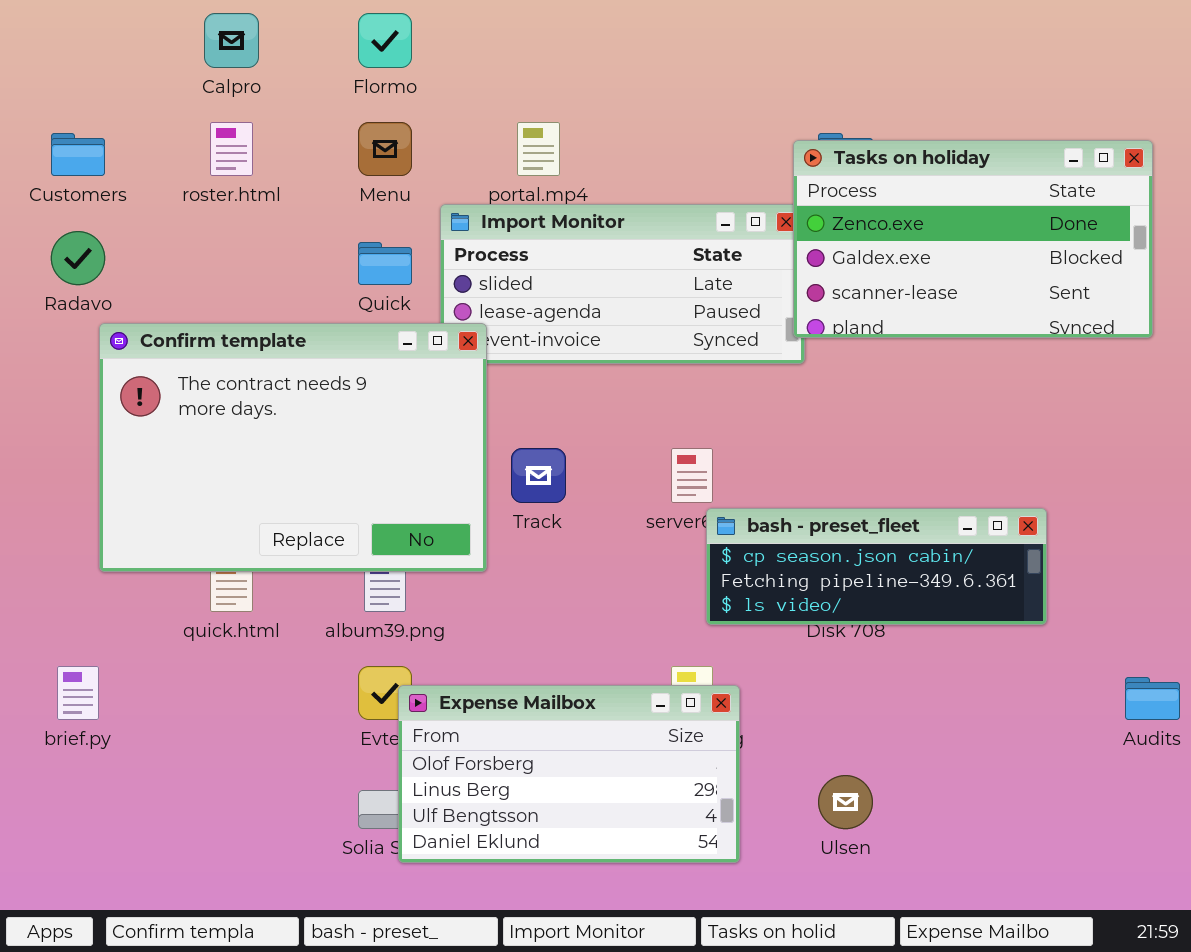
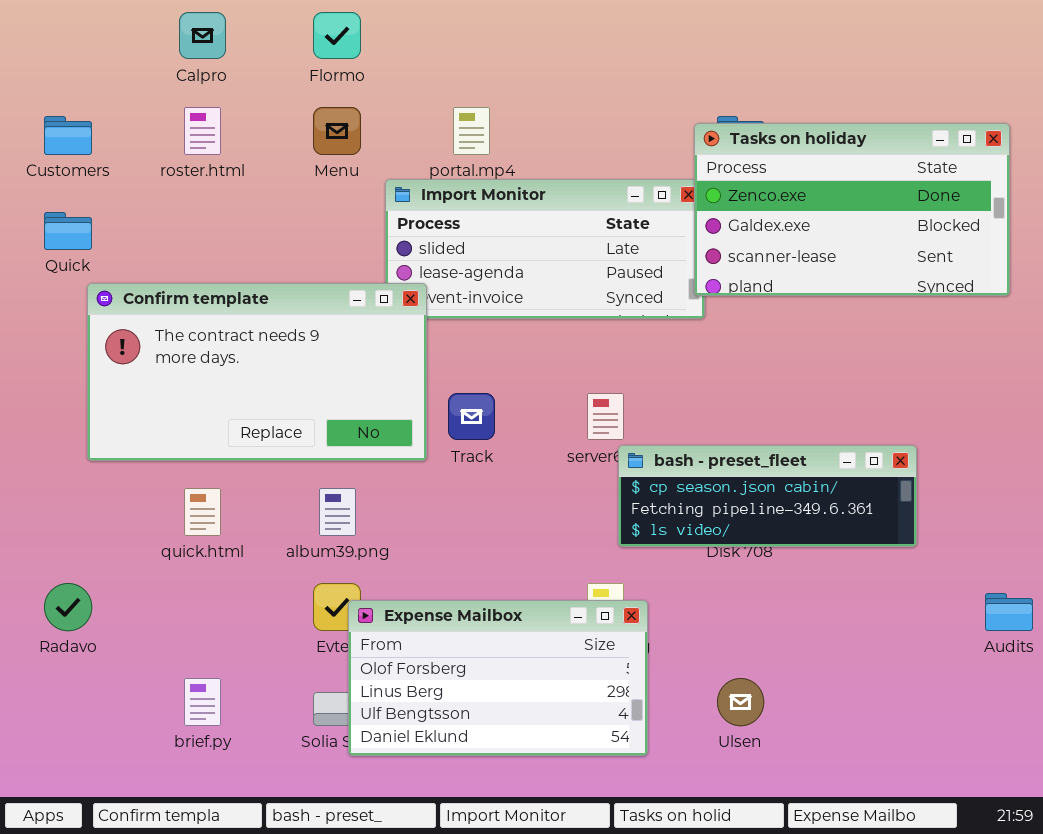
Radavo: [51,231,105,285] -> [44,583,92,631], moved
Quick: [358,242,412,285] -> [44,212,92,250], moved
Confirm template: [99,323,487,572] -> [87,283,427,461], resized
brief.py: [57,666,99,720] -> [184,678,221,726], moved

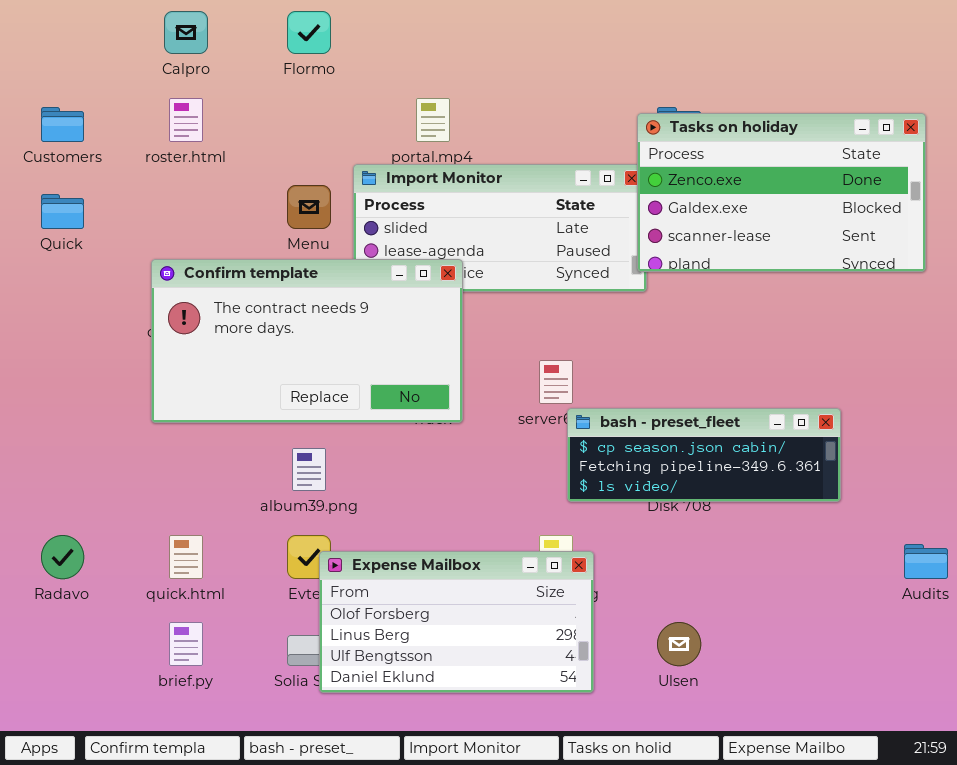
Menu: [313,107,361,155] -> [287,185,331,229], moved
Confirm template: [87,283,427,461] -> [151,259,463,423], moved
quick.html: [184,488,221,536] -> [169,535,203,579], moved

